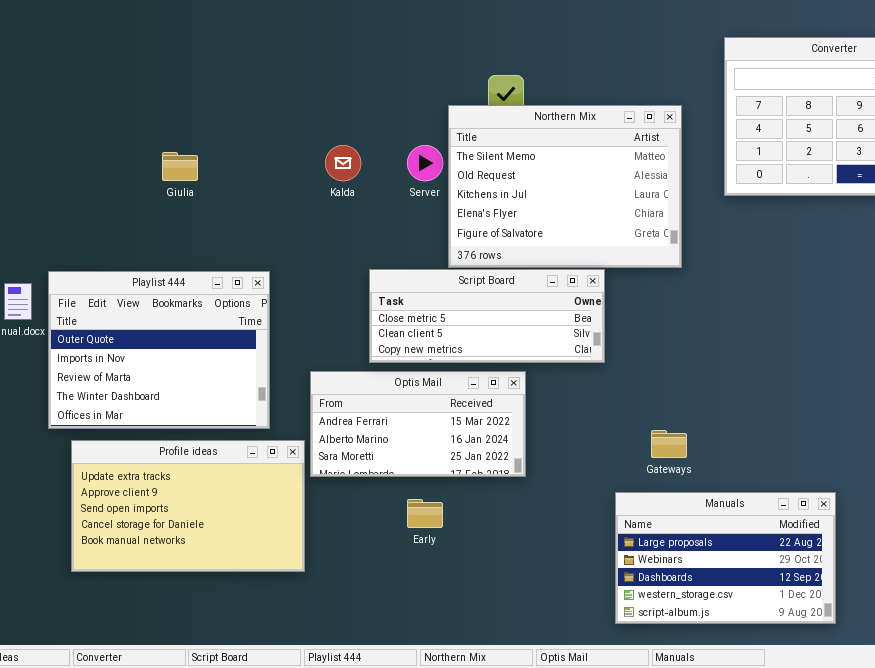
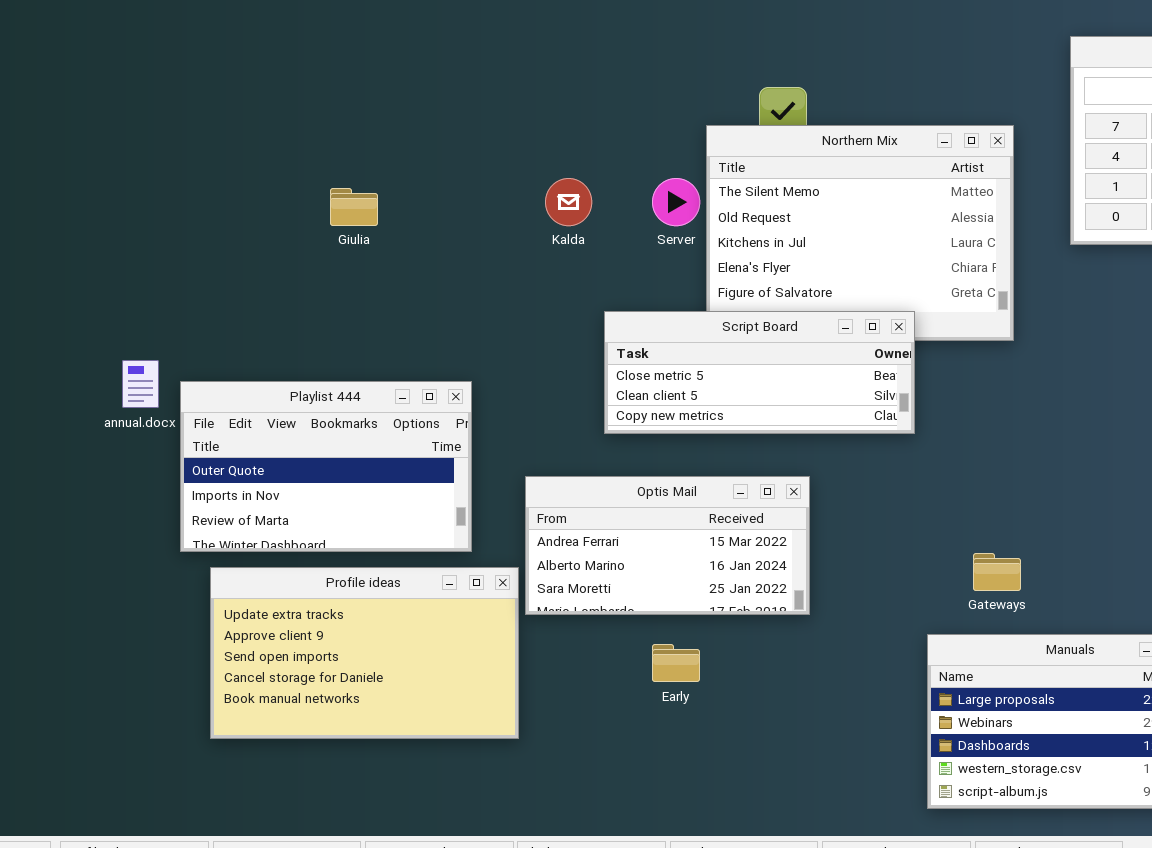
Script Board: [369,269,605,363] -> [604,311,915,434], moved
Playlist 444: [48,271,270,429] -> [180,381,472,552], resized

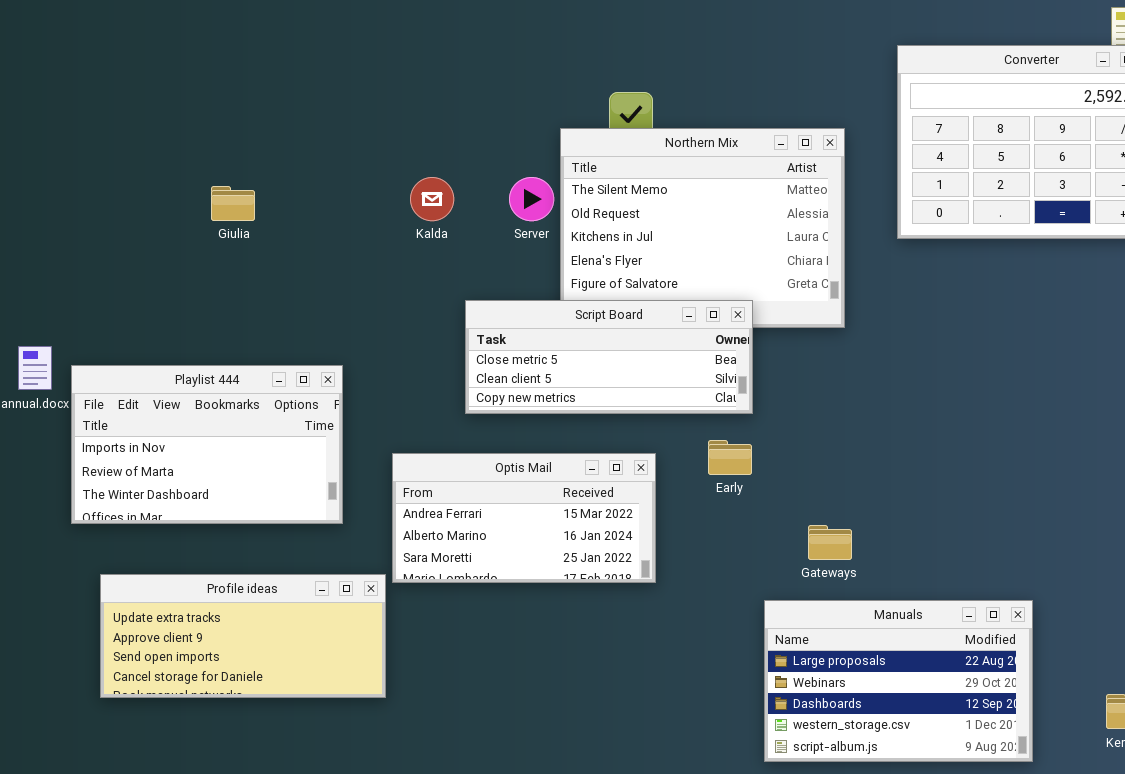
Playlist 444: [180,381,472,552] -> [71,365,343,524], scrolled down 1 row
Profile ideas: [210,567,519,739] -> [100,574,386,698], resized
Early: [652,644,700,682] -> [708,440,752,475], moved

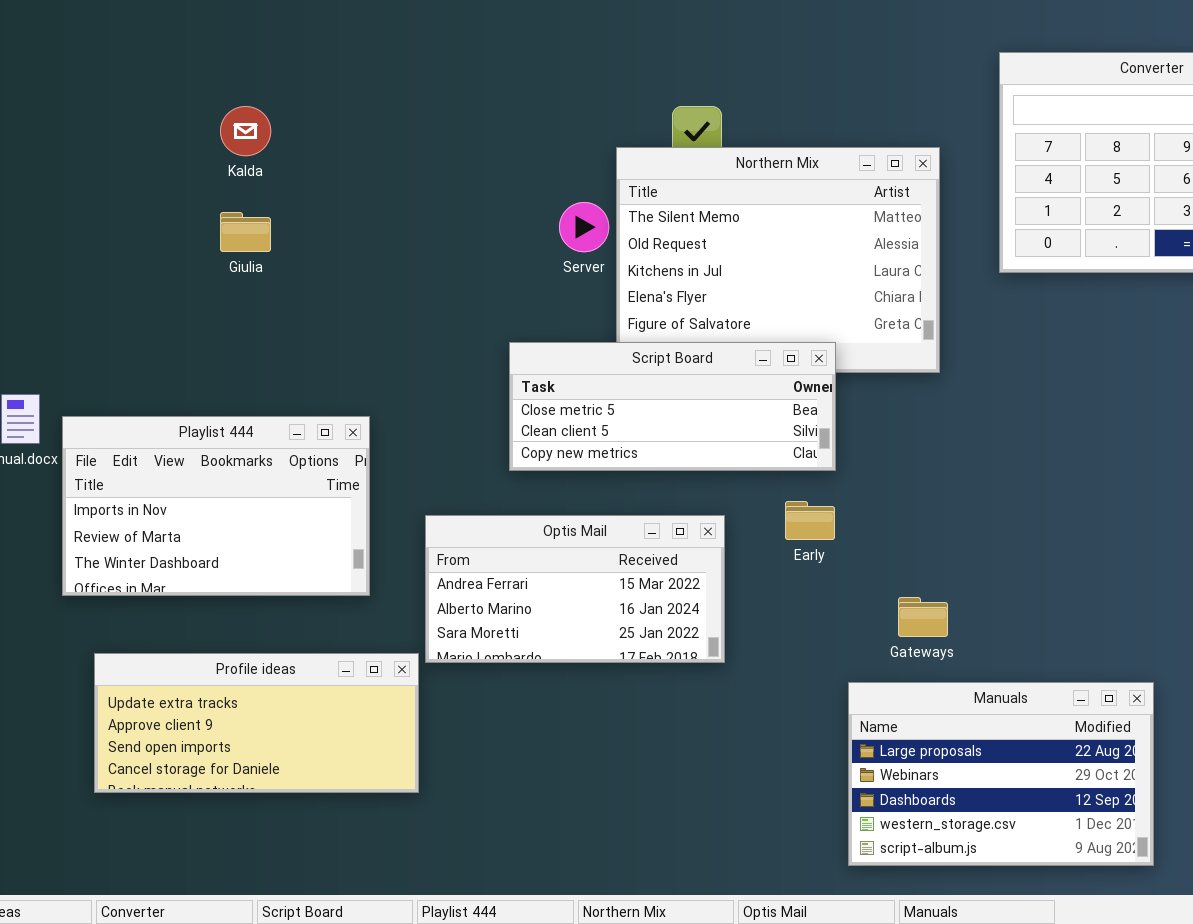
Kalda: [410,177,454,221] -> [220,106,271,156], moved

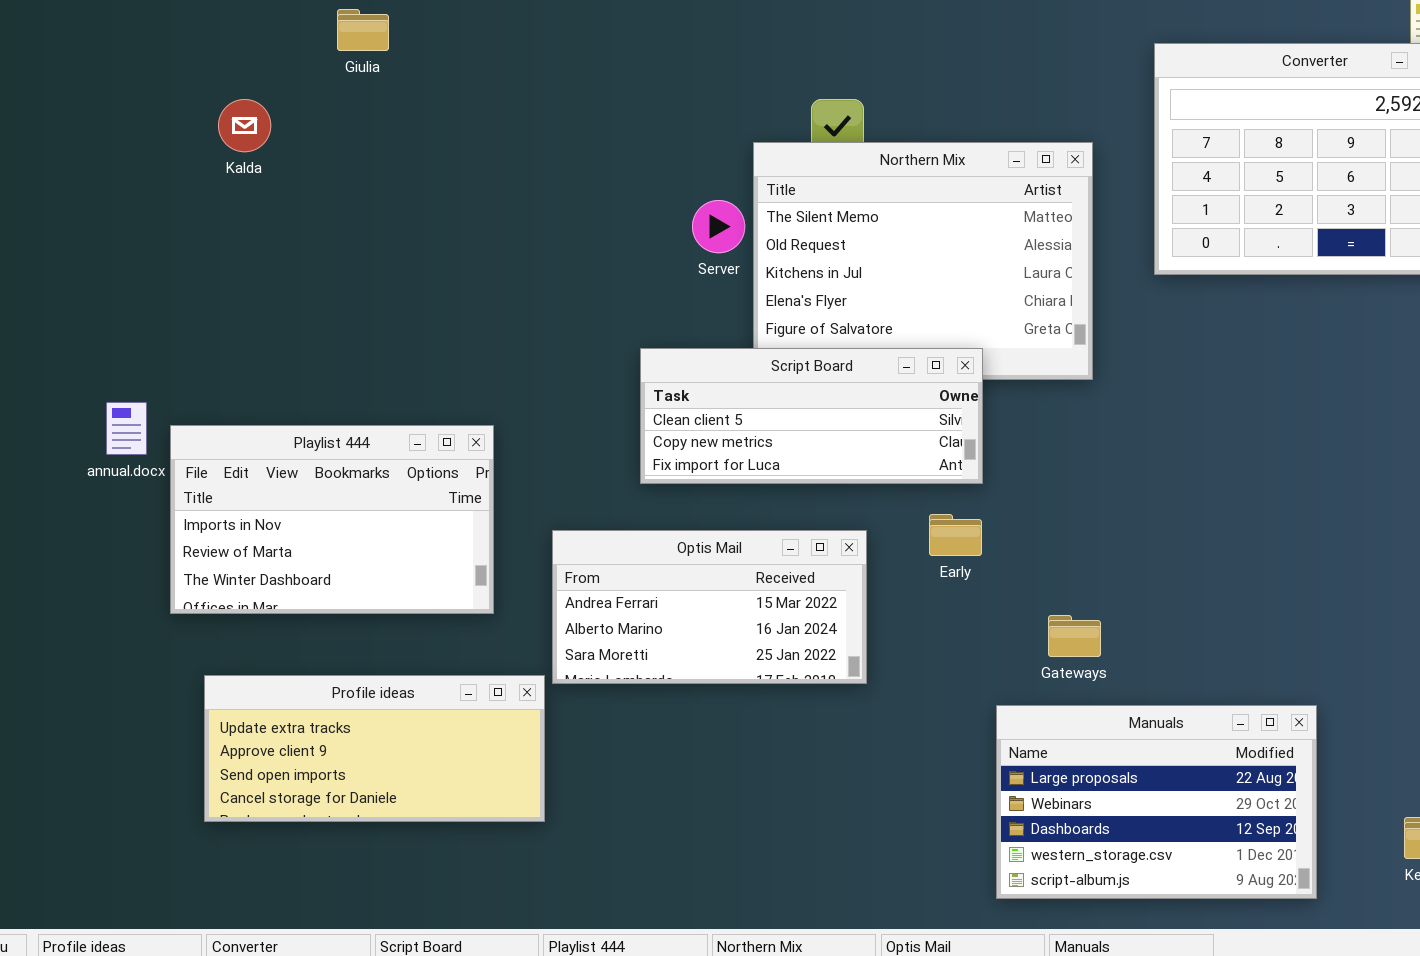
Kalda: [220,106,271,156] -> [218,99,271,152], moved
Giulia: [220,212,271,252] -> [337,9,389,51], moved
Script Board: [509,342,836,471] -> [640,348,983,484], scrolled down 1 row

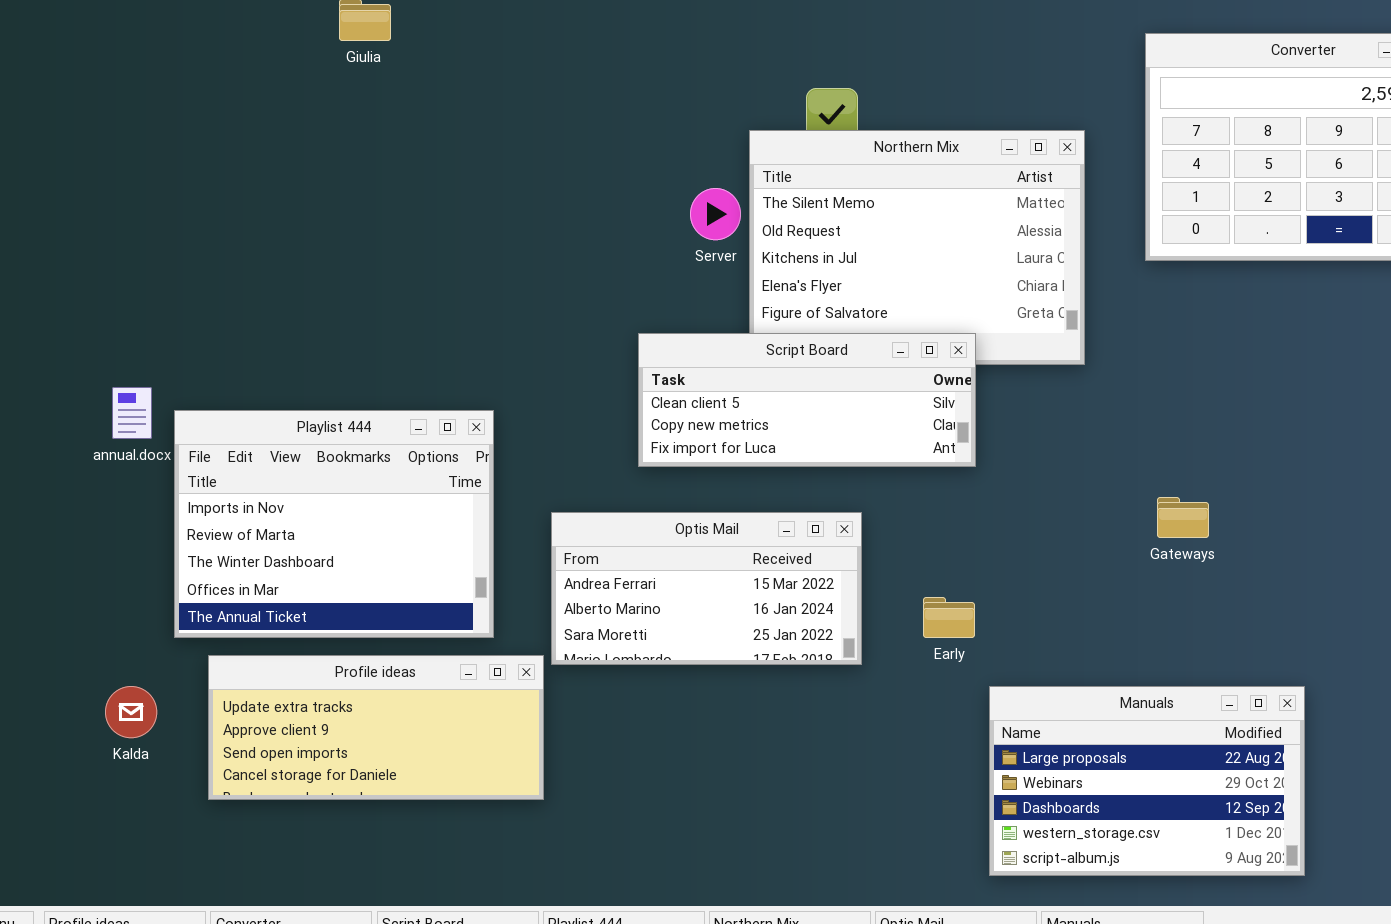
Kalda: [218,99,271,152] -> [105,686,157,738], moved
Playlist 444: [170,425,494,614] -> [174,410,494,638], resized
Early: [929,514,982,556] -> [923,597,975,638], moved
Gateways: [1048,615,1101,657] -> [1157,497,1209,538], moved

